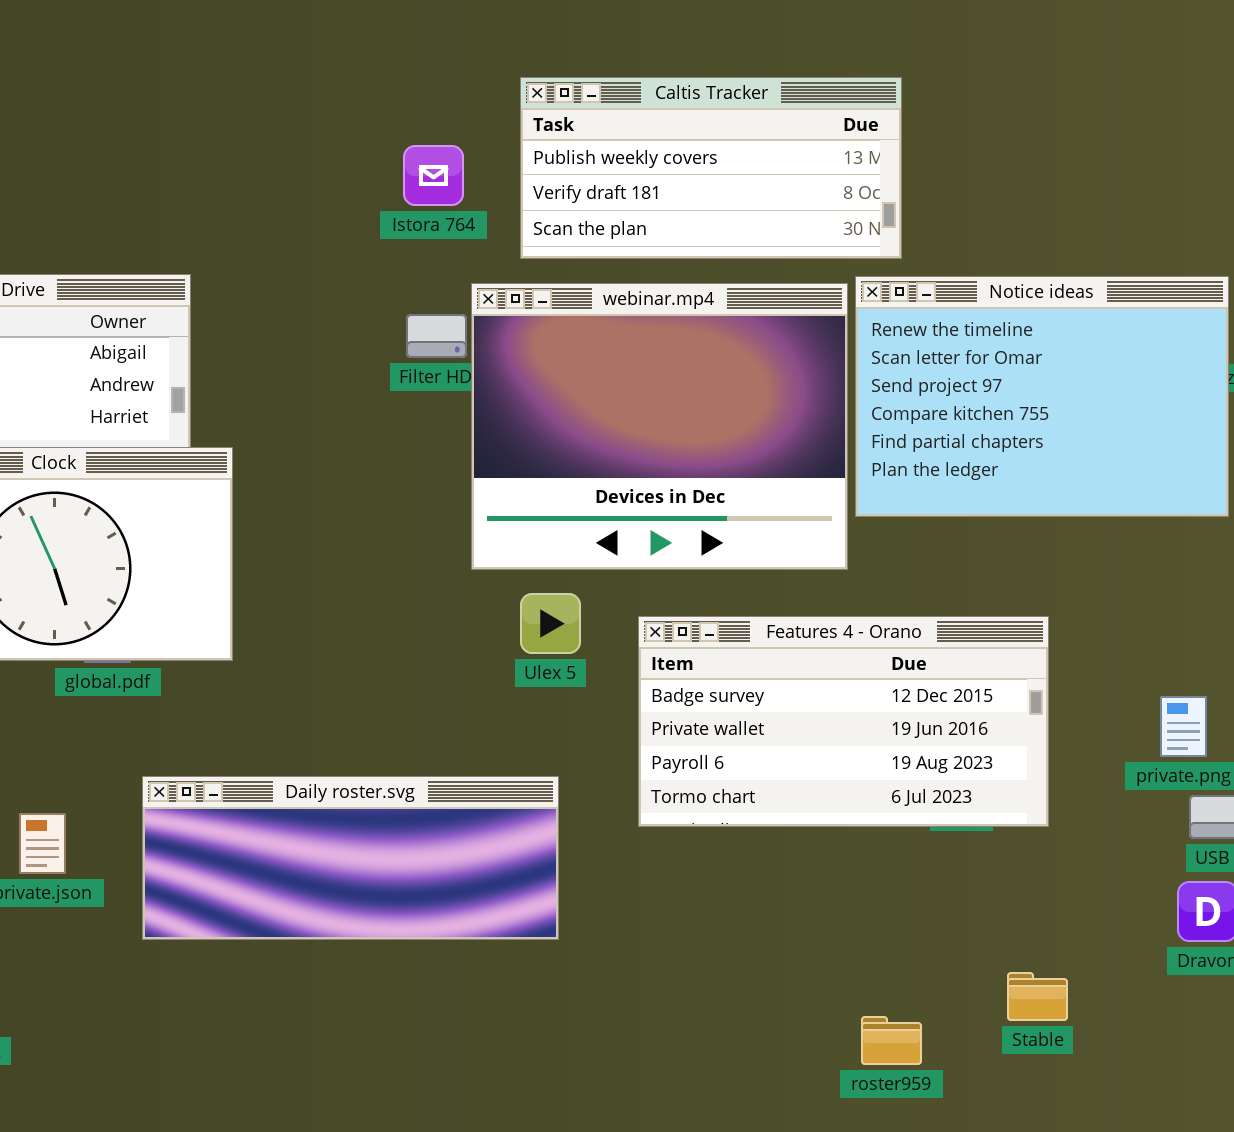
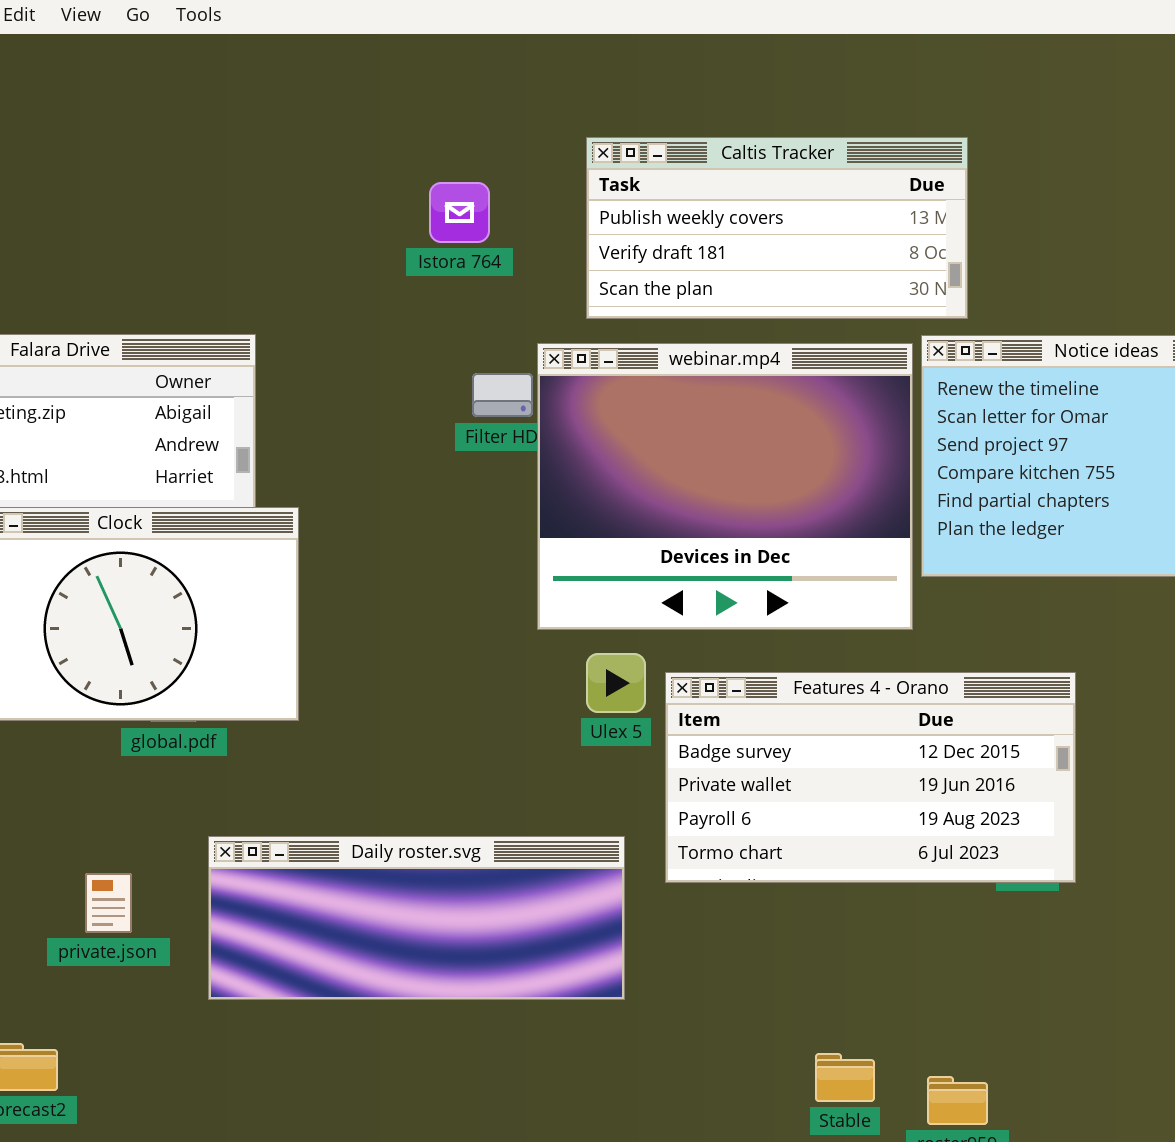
Istora 764: [403,145,464,206] -> [429,182,490,243], moved
Features 4 - Orano: [638,616,1049,827] -> [665,672,1076,883], moved
Stable: [1007,972,1068,1021] -> [815,1053,875,1102], moved

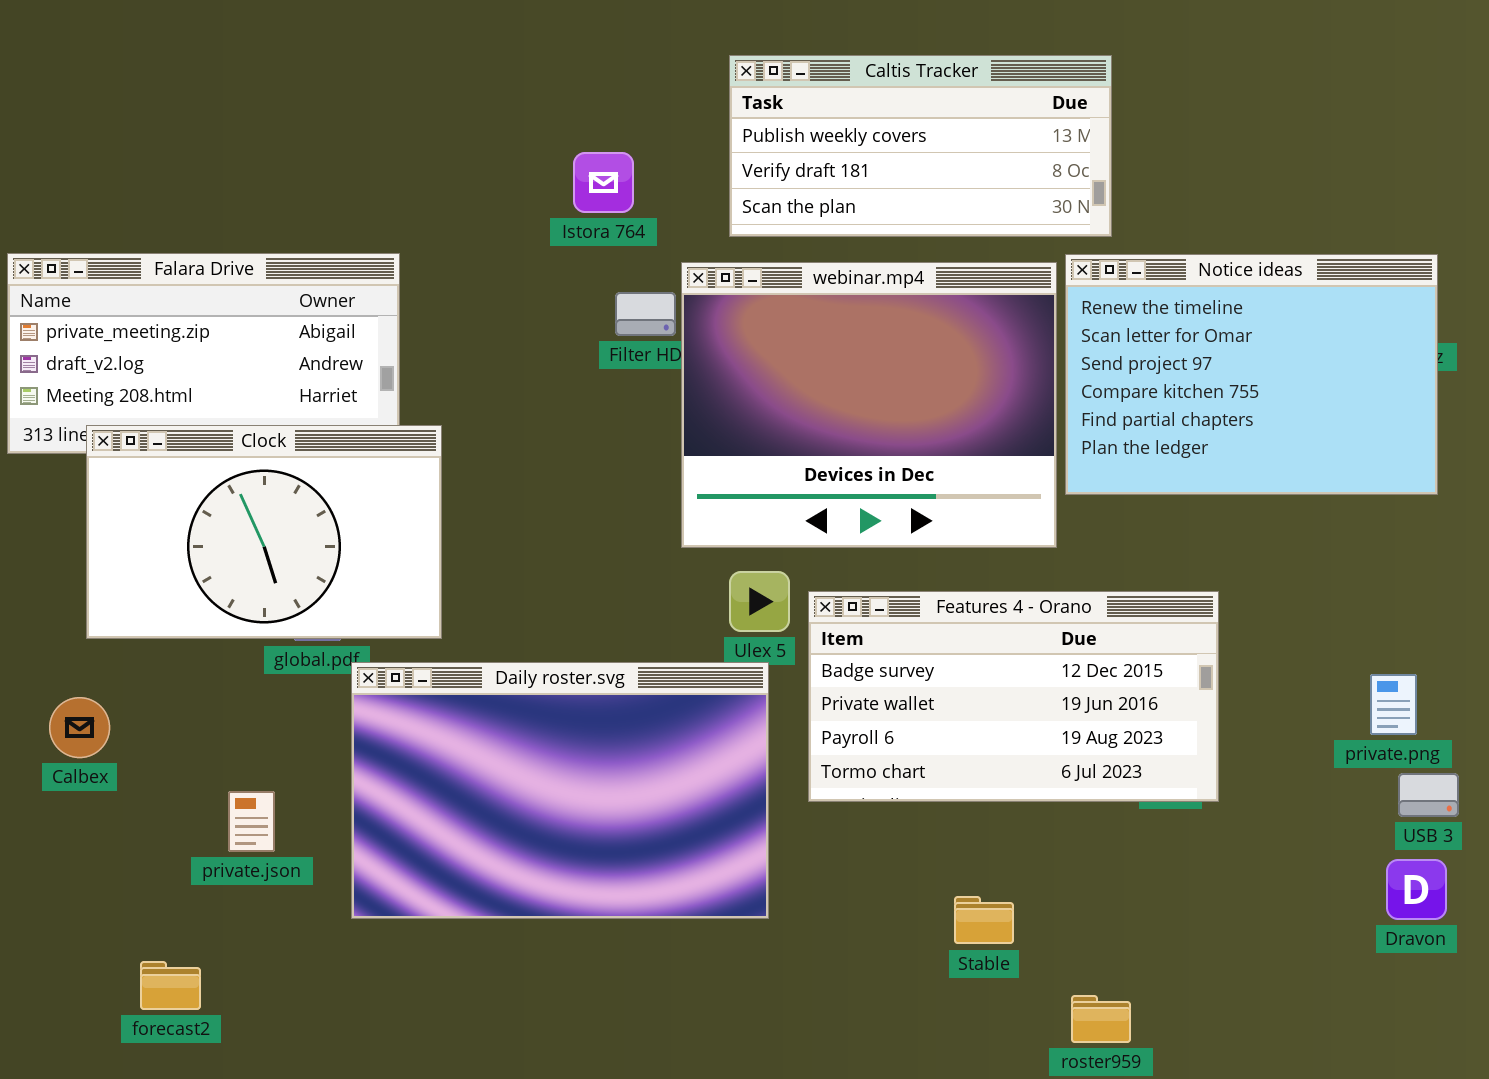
Istora 764: [429,182,490,243] -> [573,152,634,213], moved
Daily roster.svg: [208,836,625,1000] -> [351,662,769,919], resized
Stable: [815,1053,875,1102] -> [954,896,1014,944], moved

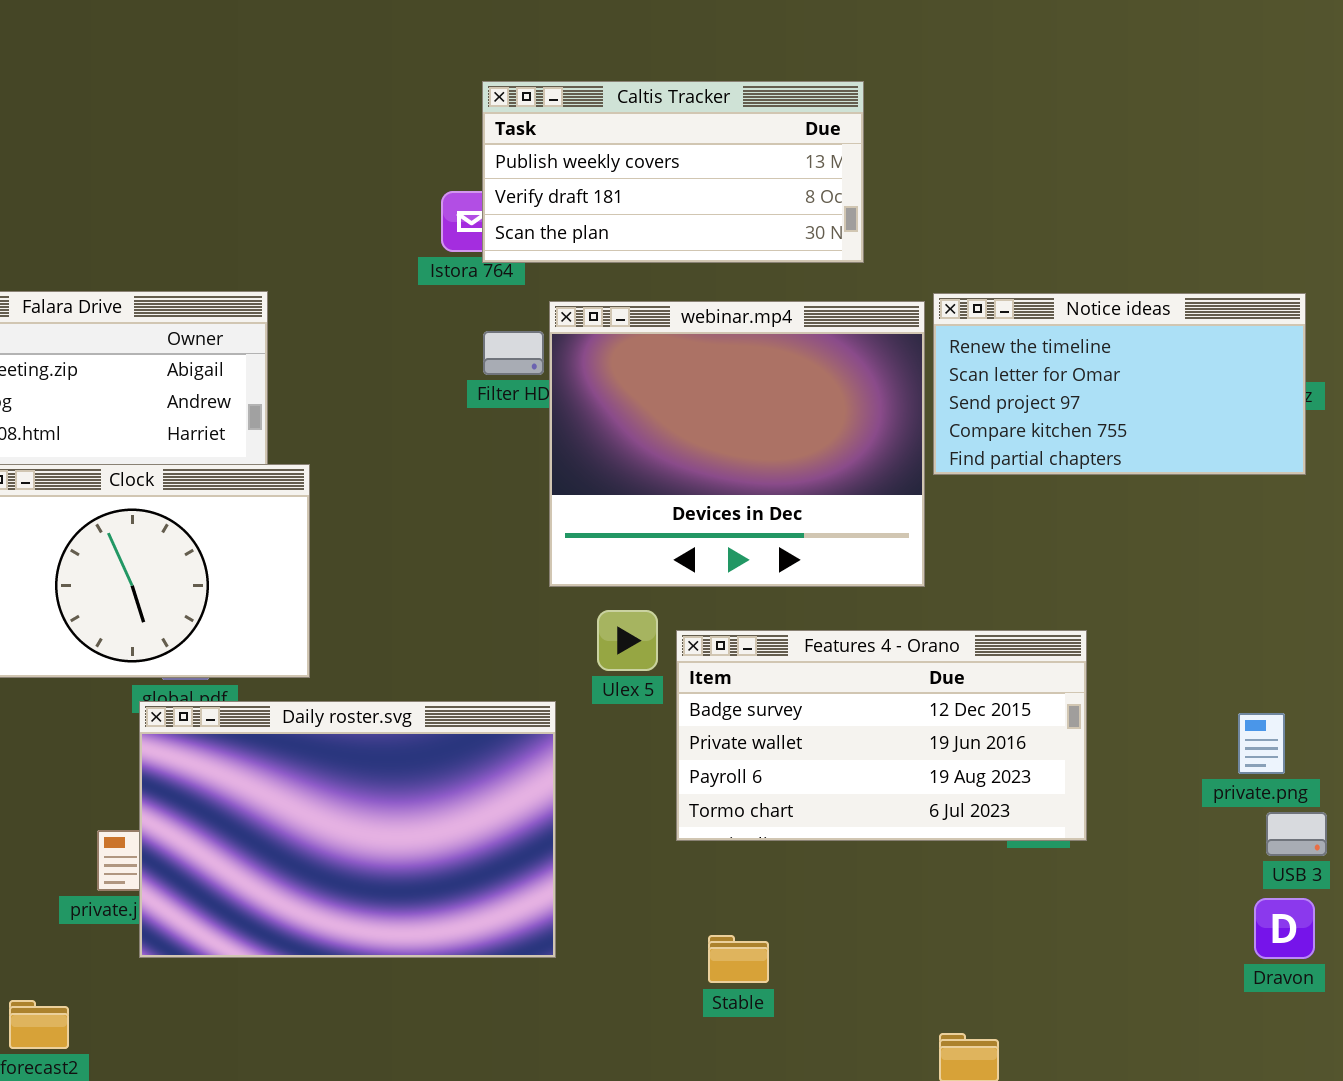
Caltis Tracker: [729,55,1112,237] -> [482,81,864,263], moved
Notice ideas: [1065,254,1438,495] -> [933,293,1306,475], resized
Daily roster.svg: [351,662,769,919] -> [139,701,556,958], moved
Stable: [954,896,1014,944] -> [708,935,769,983], moved

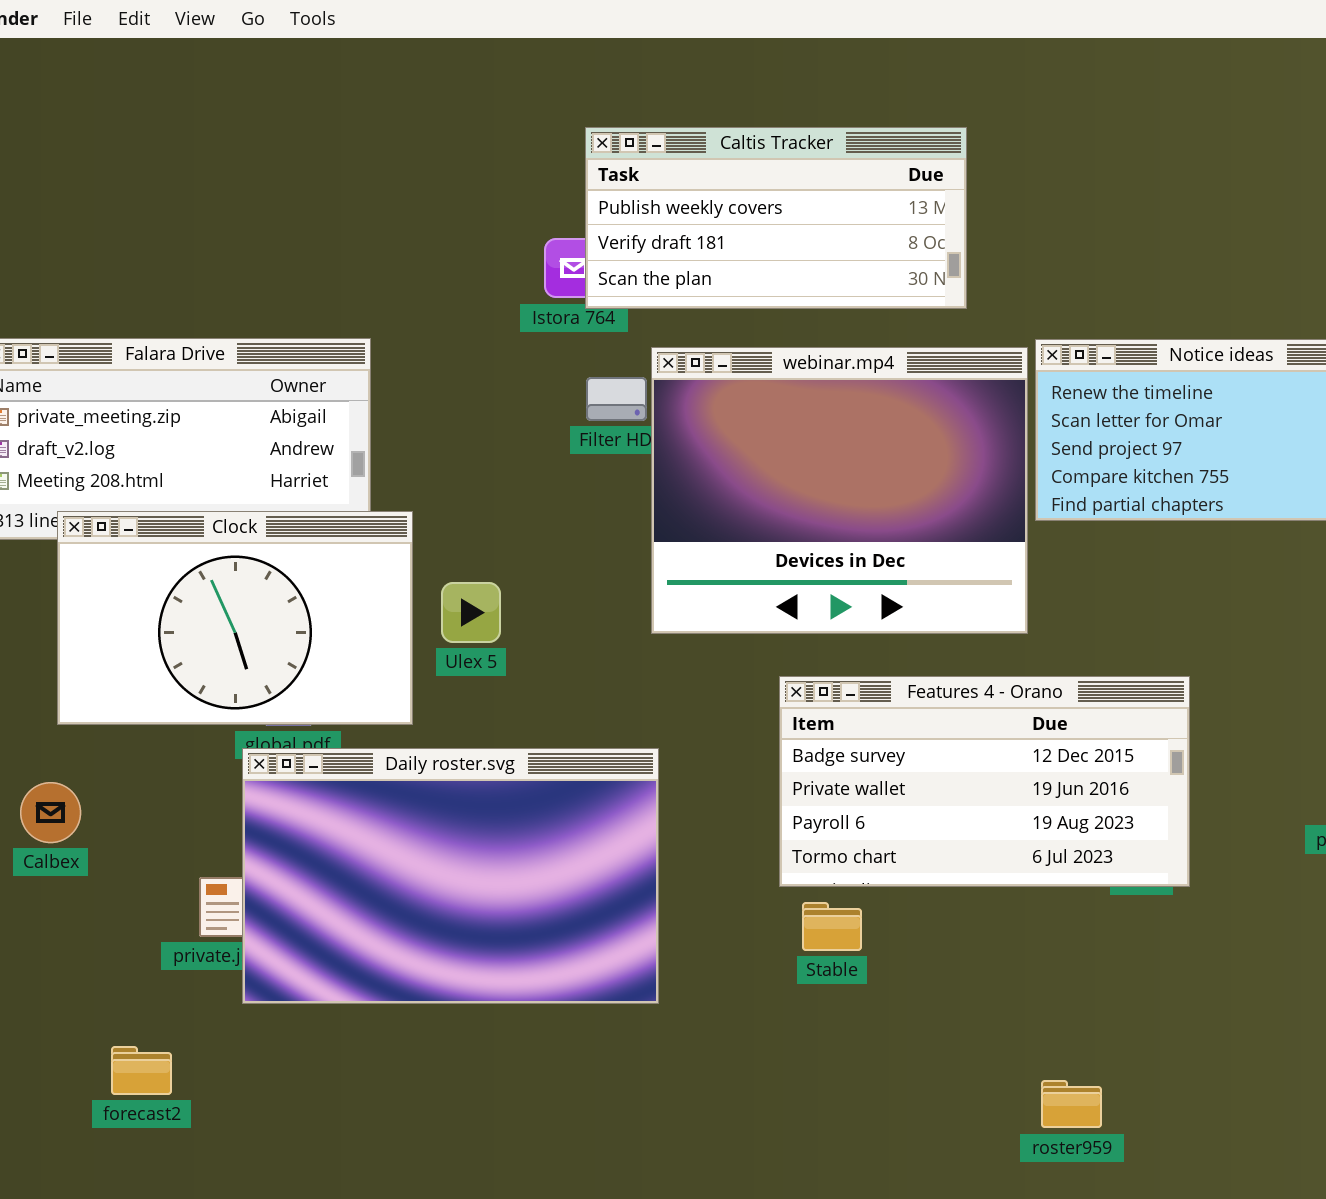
Ulex 5: [597,610,658,671] -> [441,582,501,643], moved
Stable: [708,935,769,983] -> [802,902,862,951], moved

